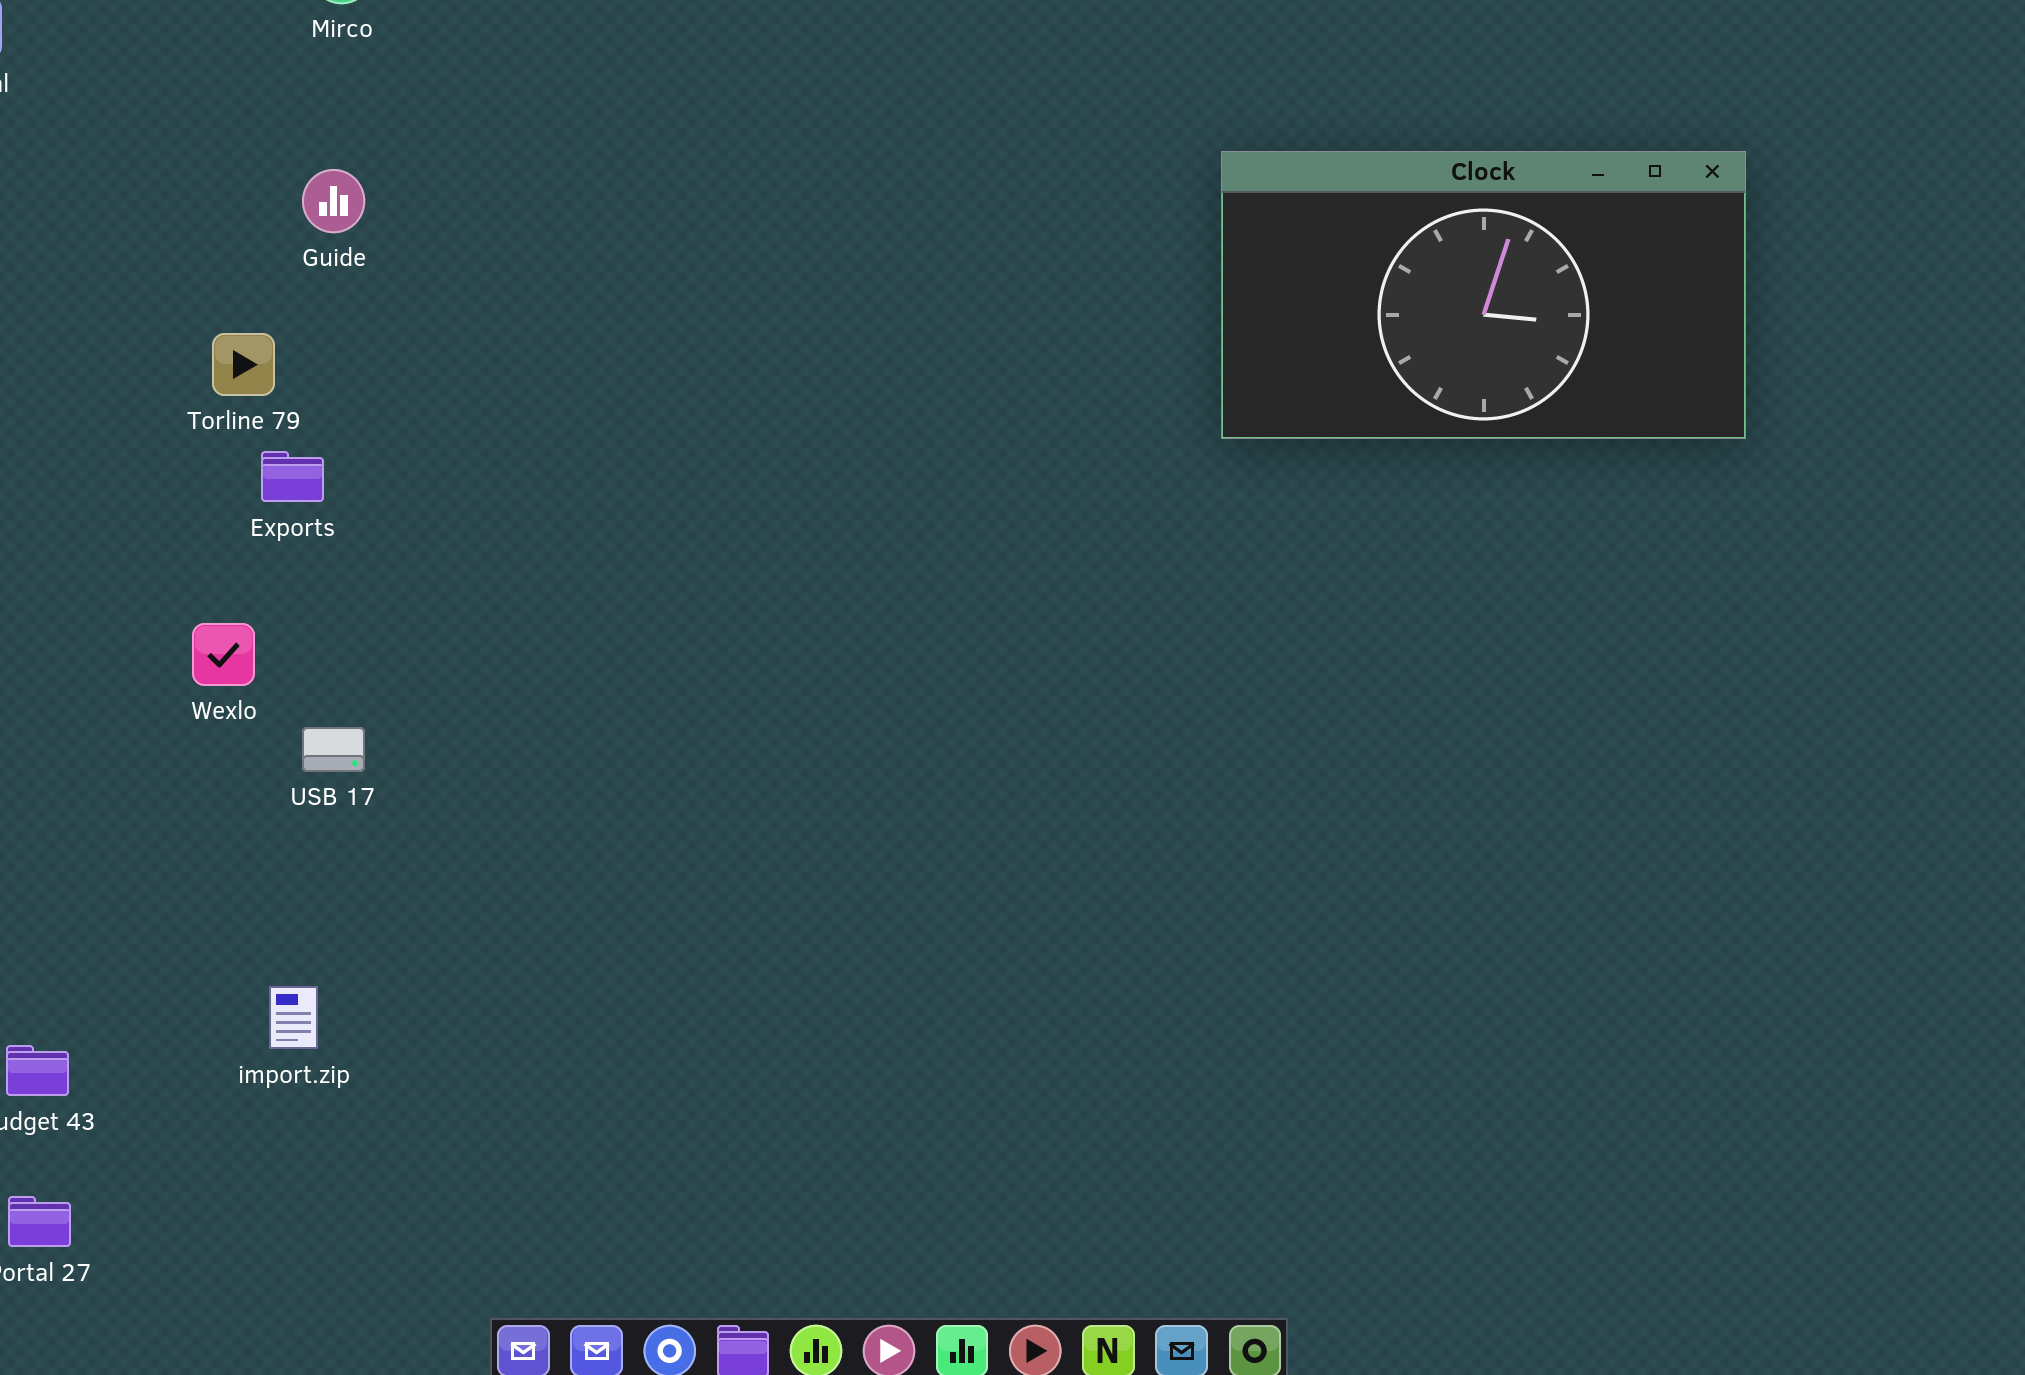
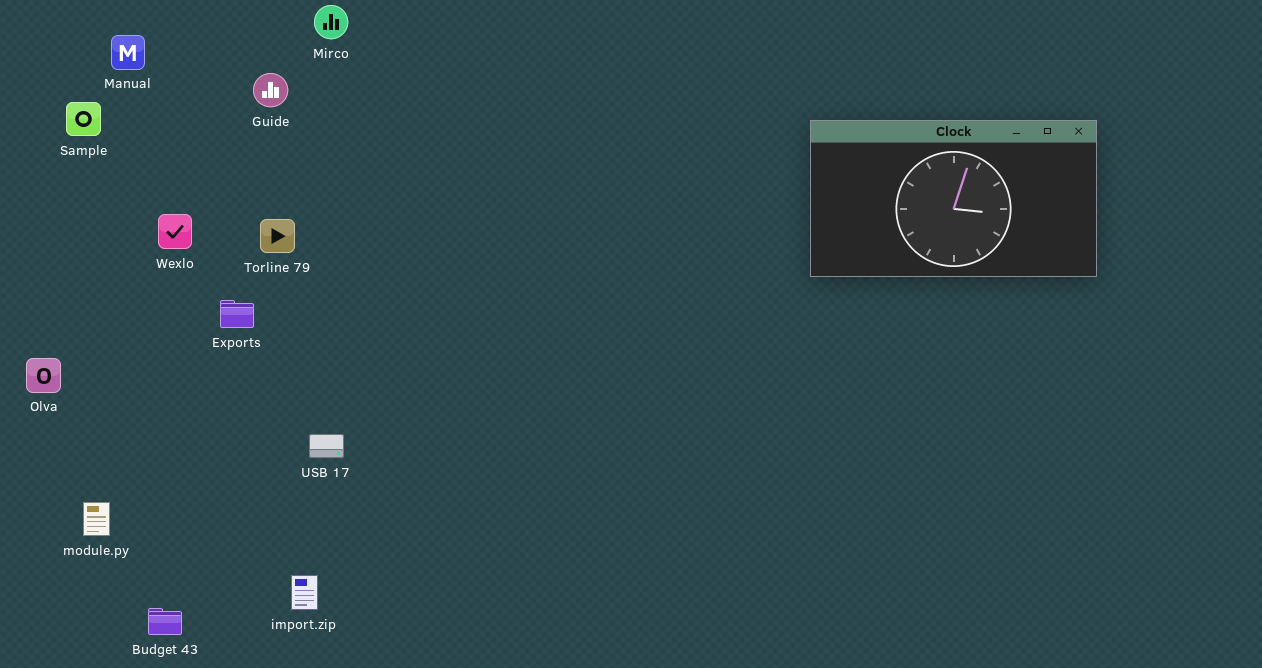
Guide: [302,169,365,233] -> [253,73,288,107], moved
Exports: [261,451,324,502] -> [220,300,254,328], moved
Wexlo: [192,623,255,686] -> [158,214,192,249], moved

